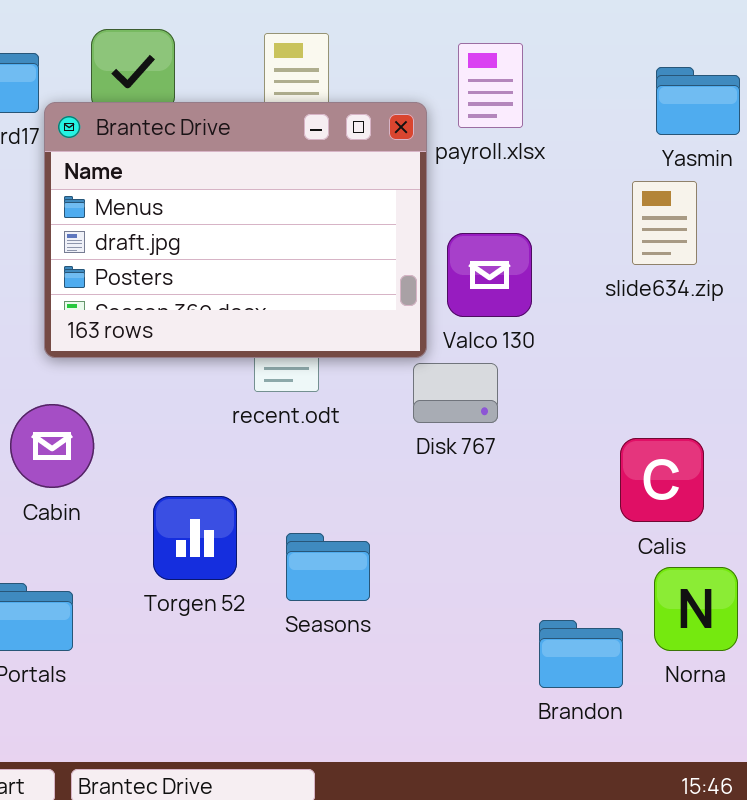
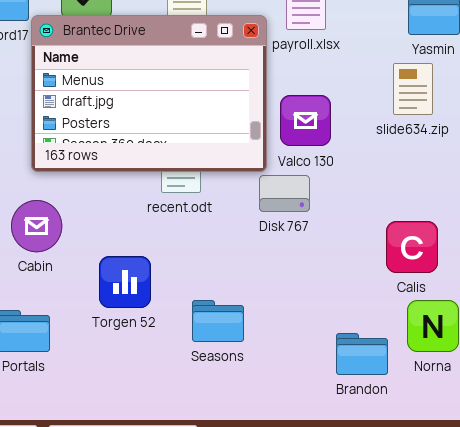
Seasons: [286,533,370,601] -> [192,300,244,342], moved

